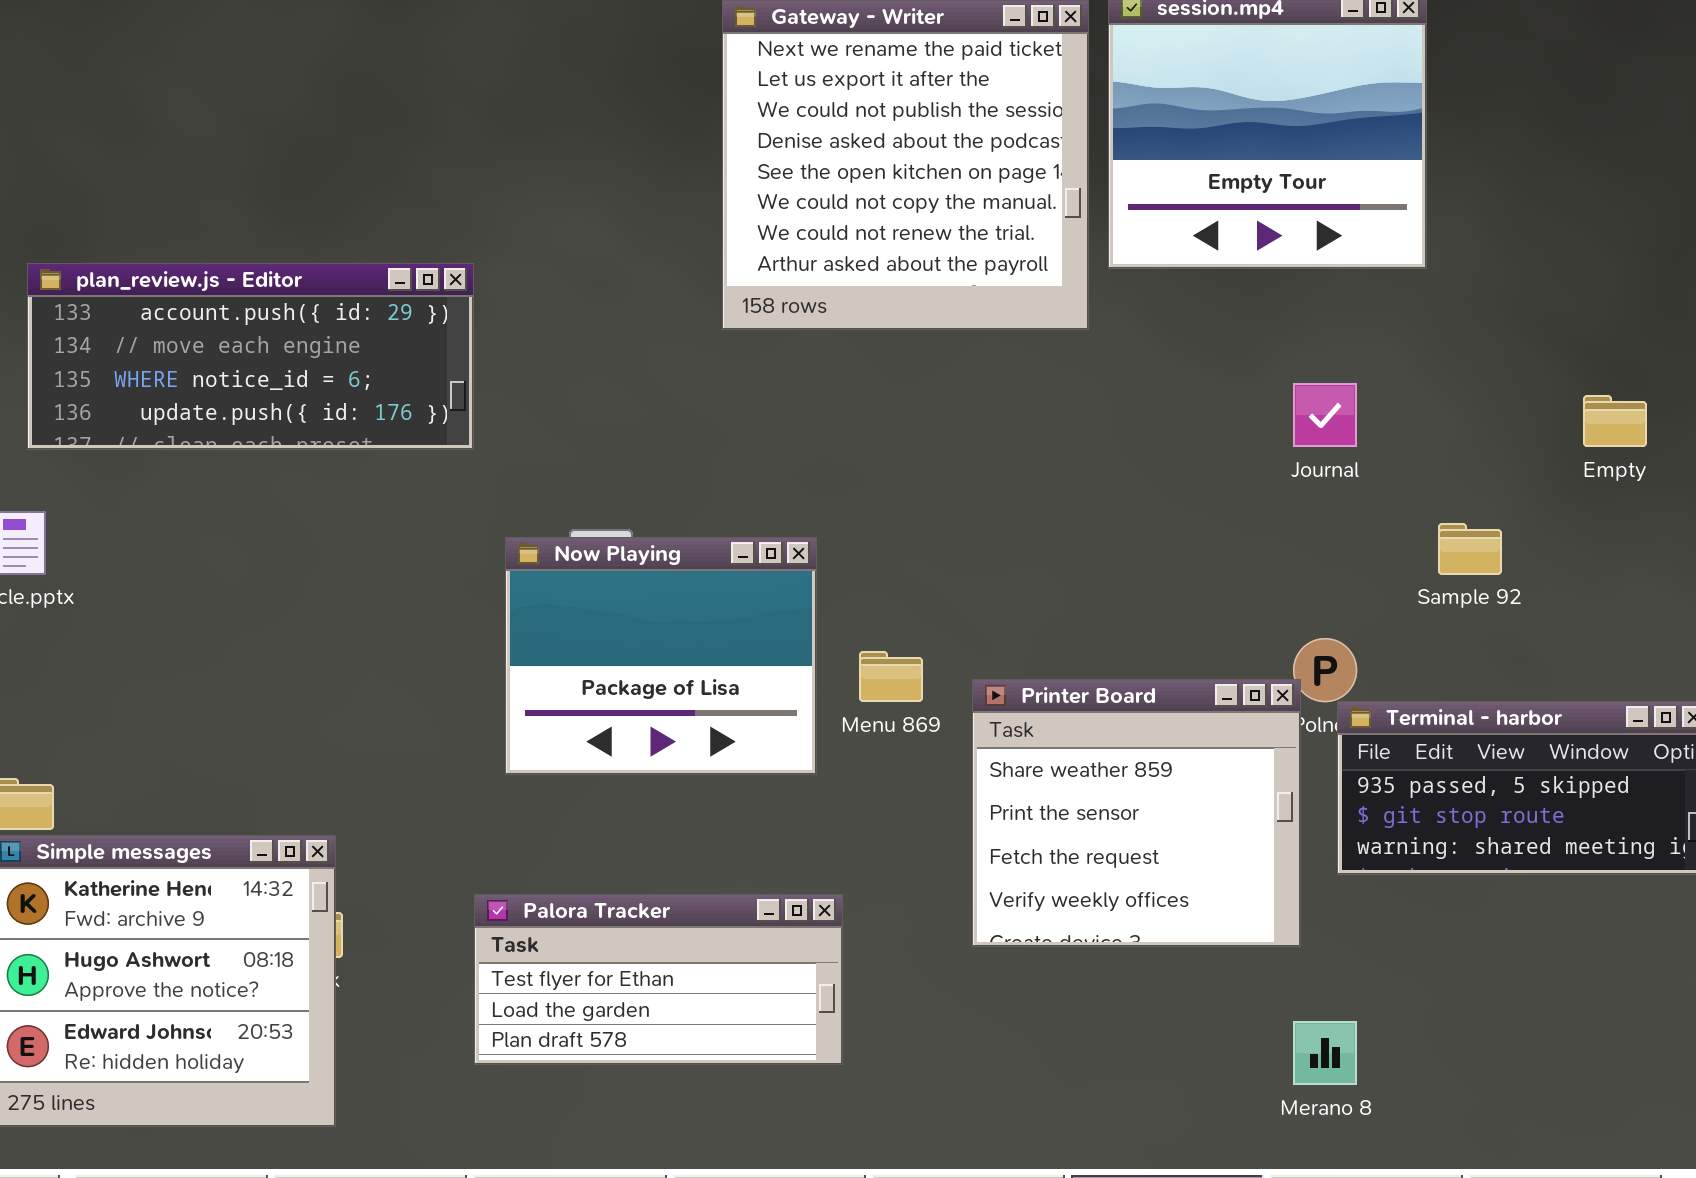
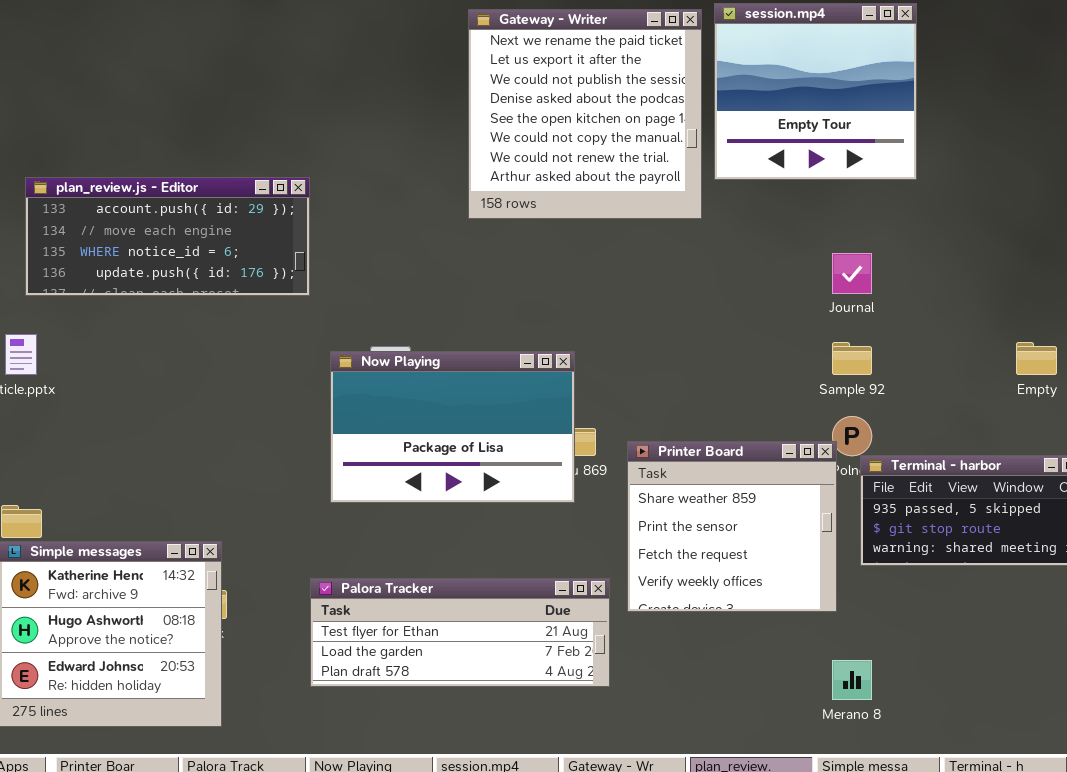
Empty: [1583,395,1647,447] -> [1016,342,1057,375], moved
Sample 92: [1438,523,1502,575] -> [832,342,872,375], moved
Now Playing: [505,537,817,775] -> [330,351,575,503], resized
Palora Tracker: [474,894,843,1065] -> [310,578,610,687], resized

